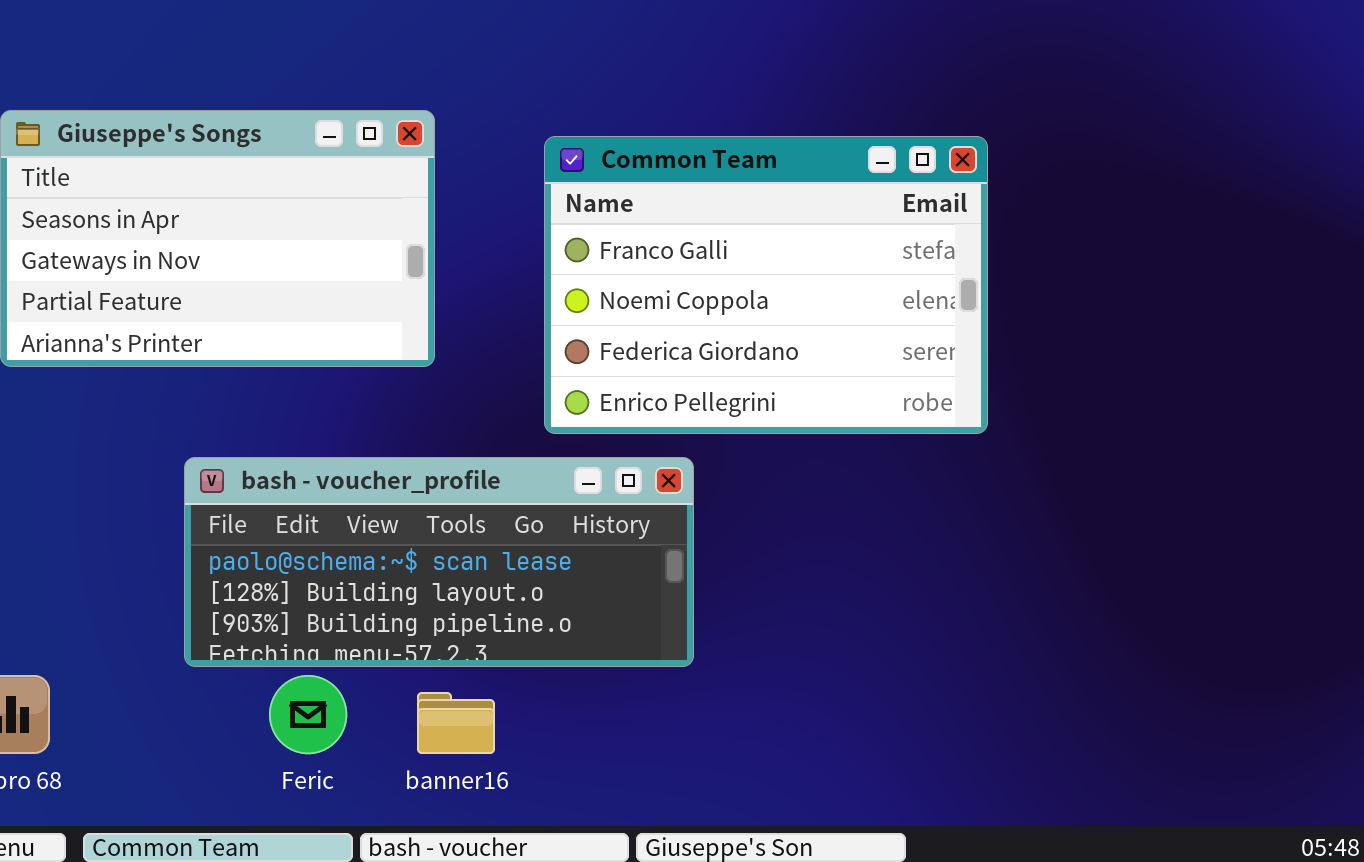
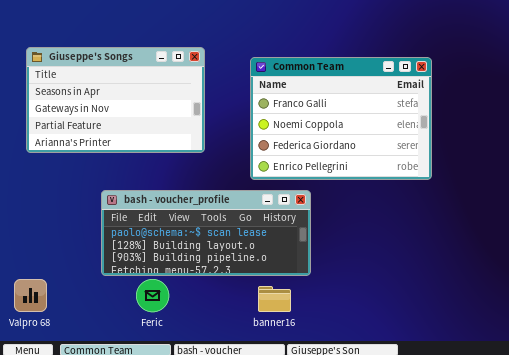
banner16: [417,692,495,754] -> [258,286,291,312], moved

